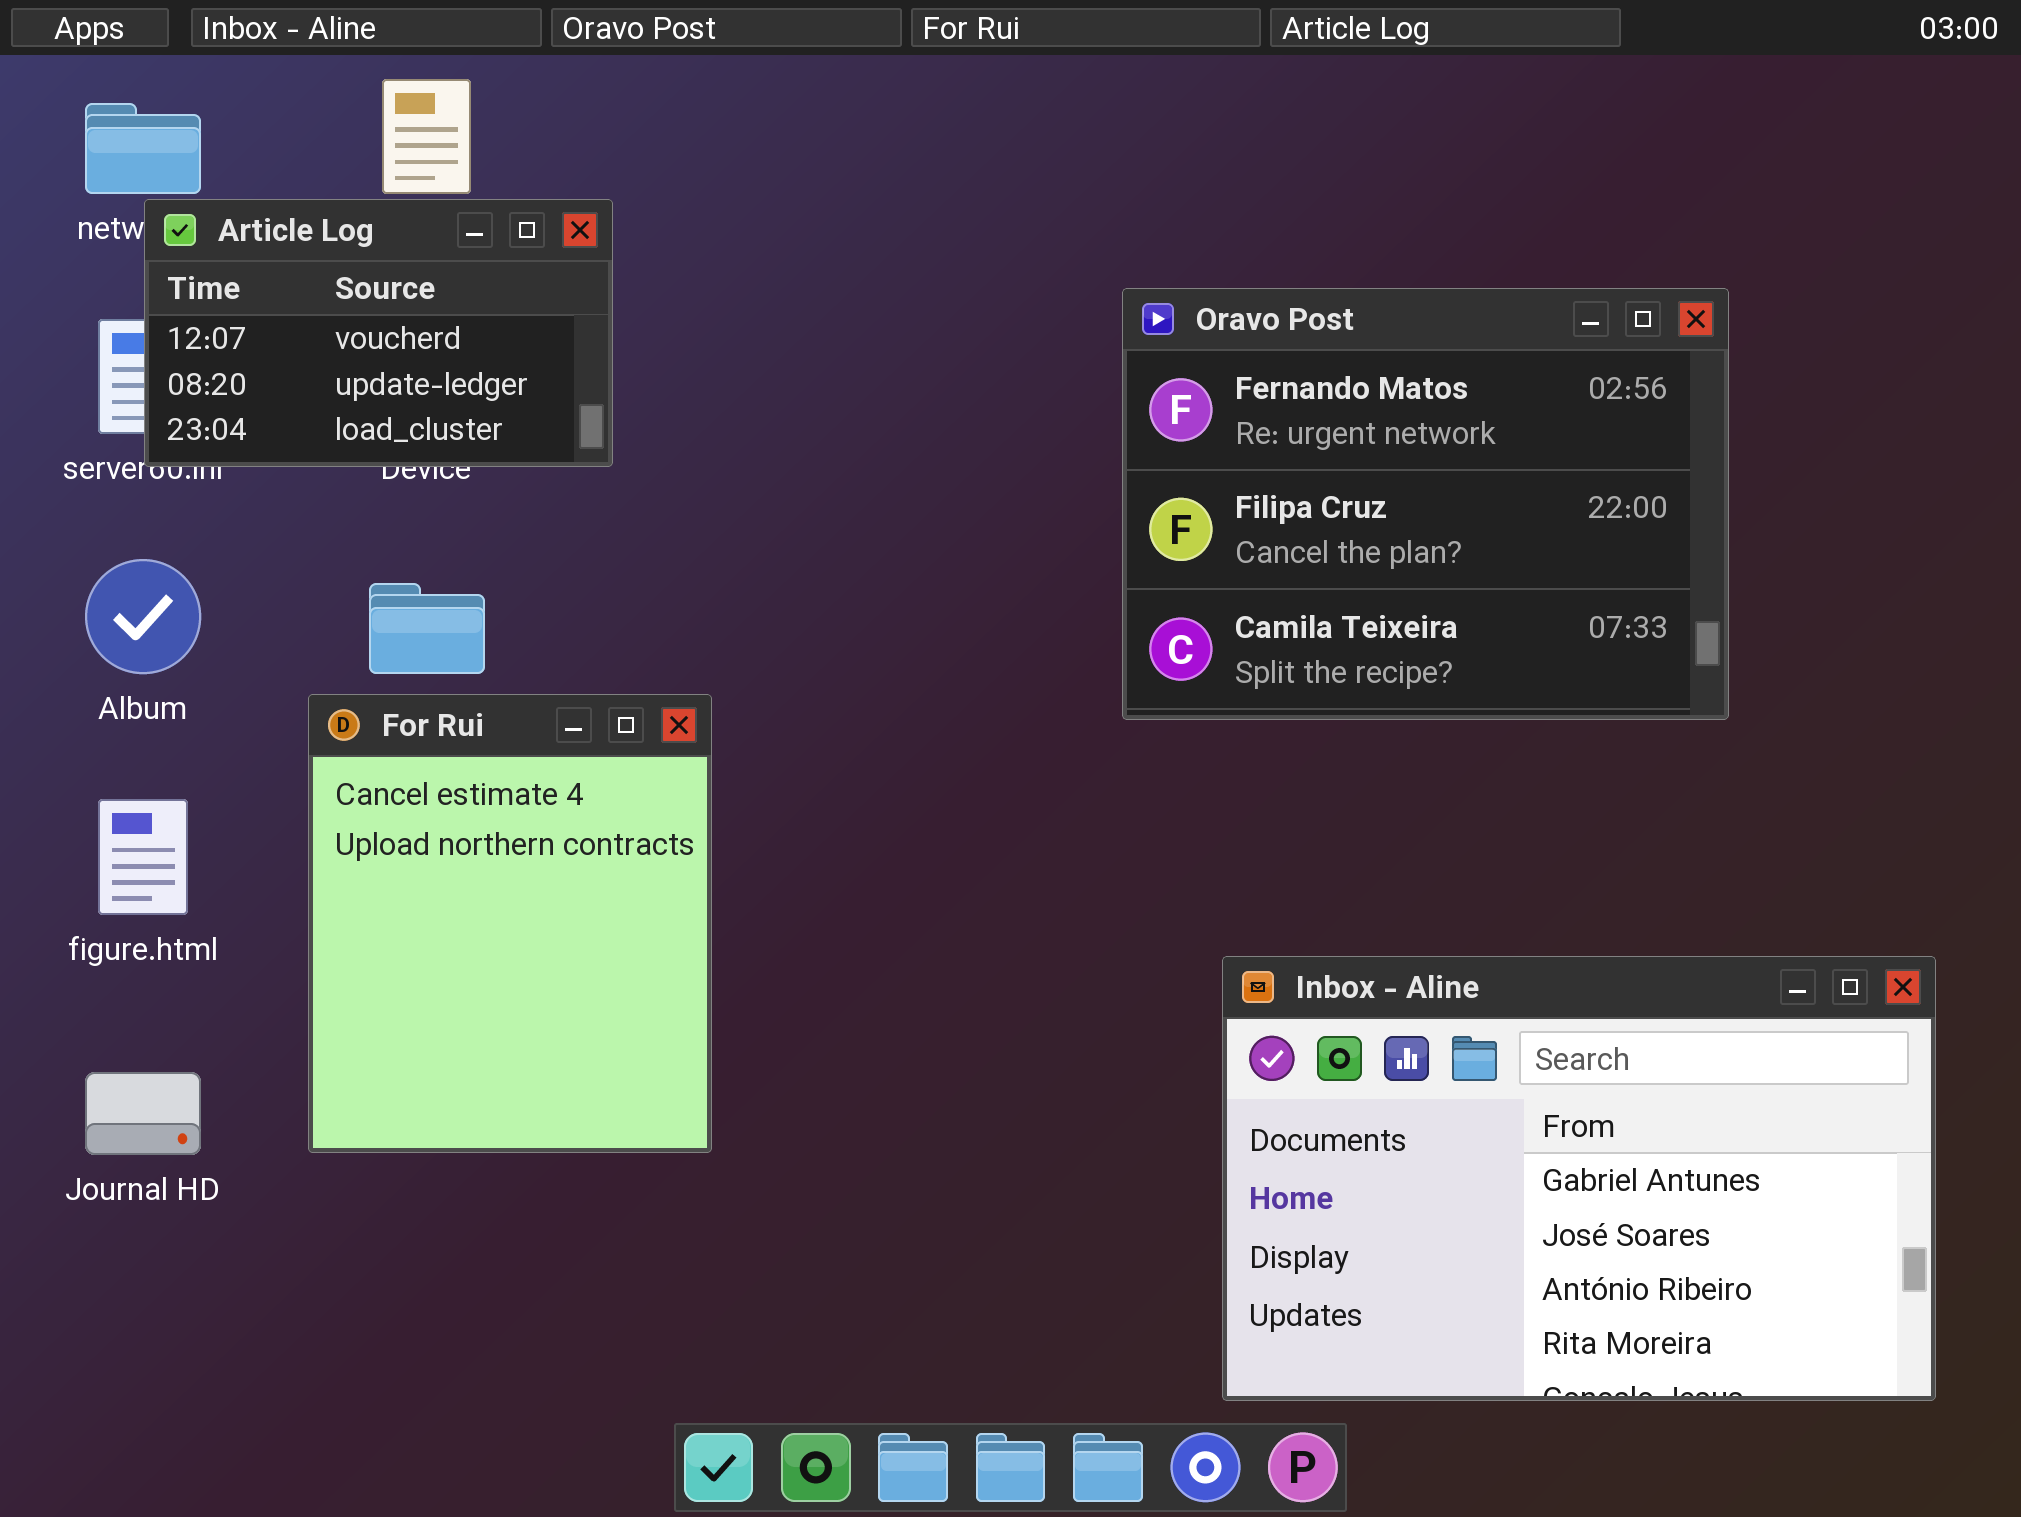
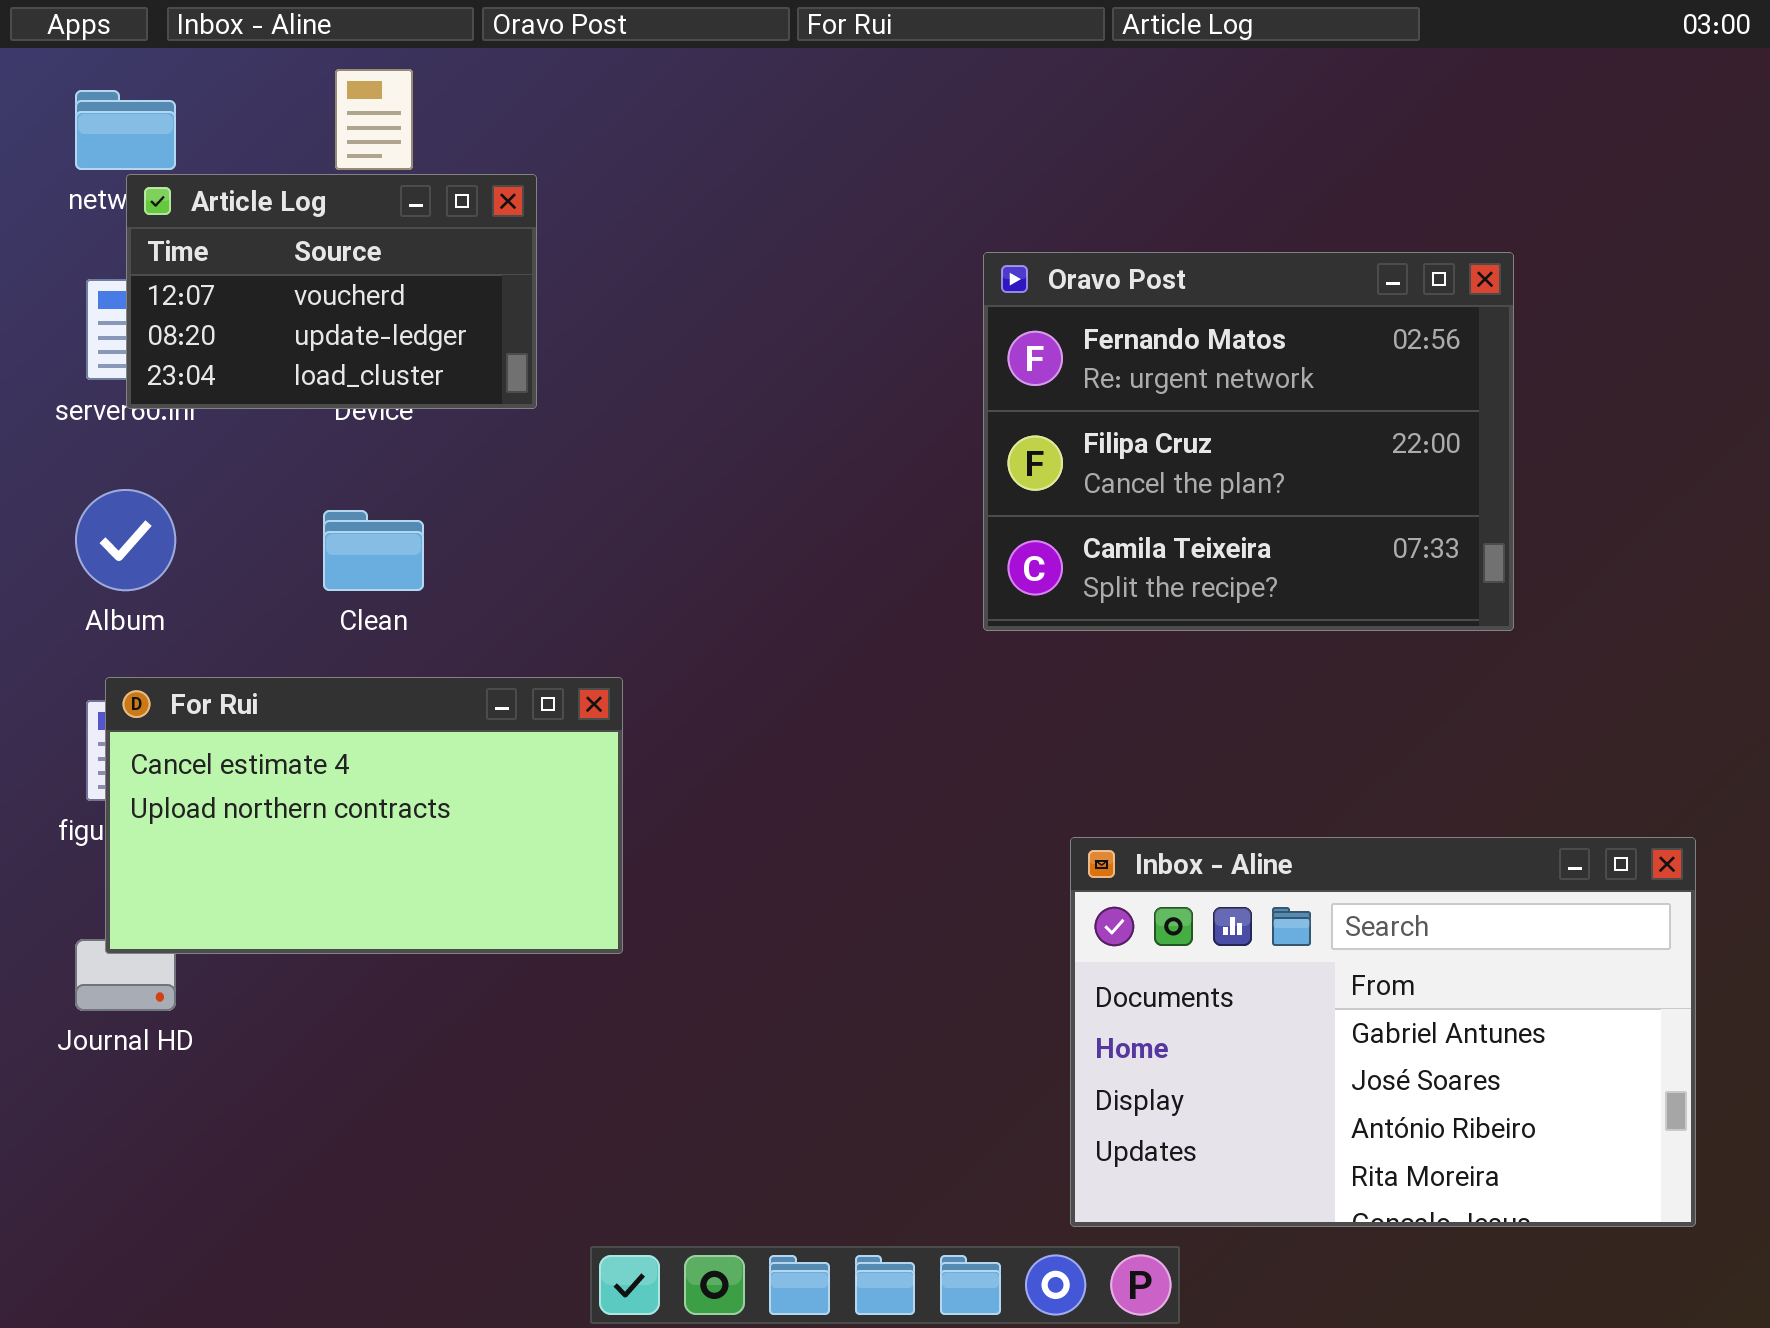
For Rui: [308,694,712,1153] -> [105,677,623,954], moved, resized

